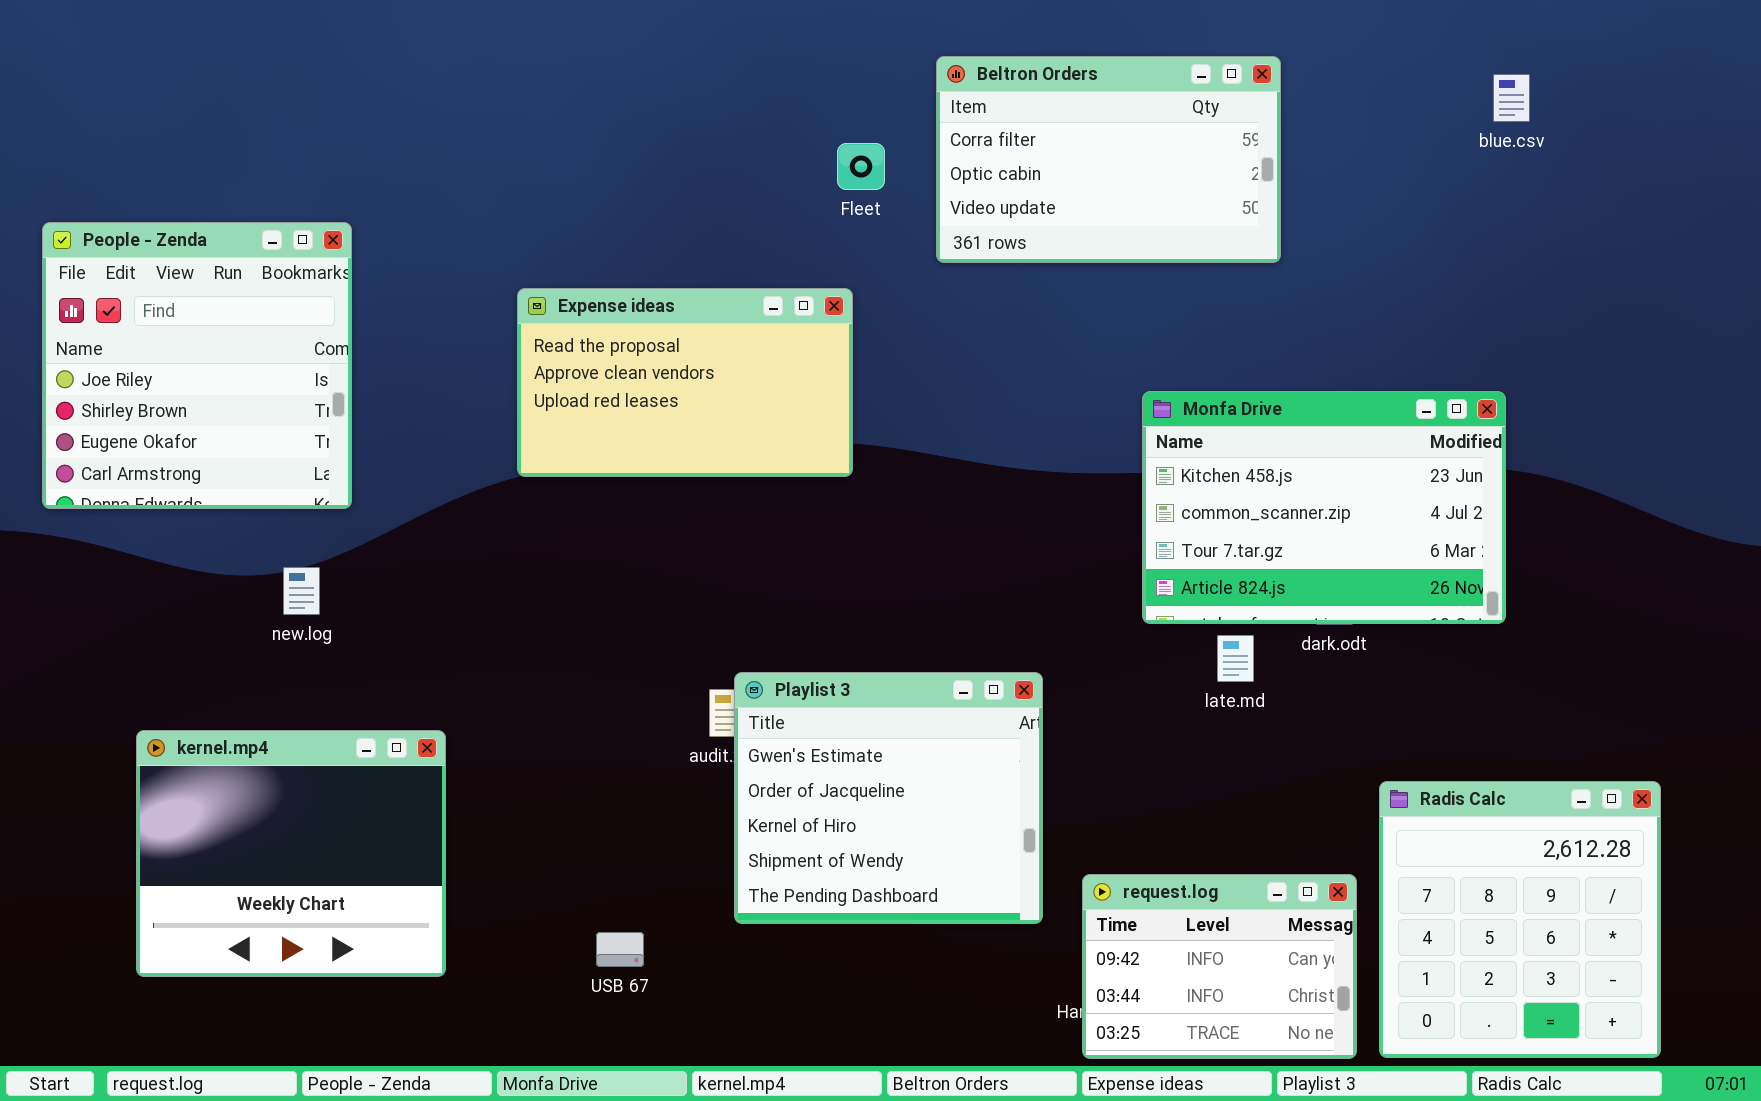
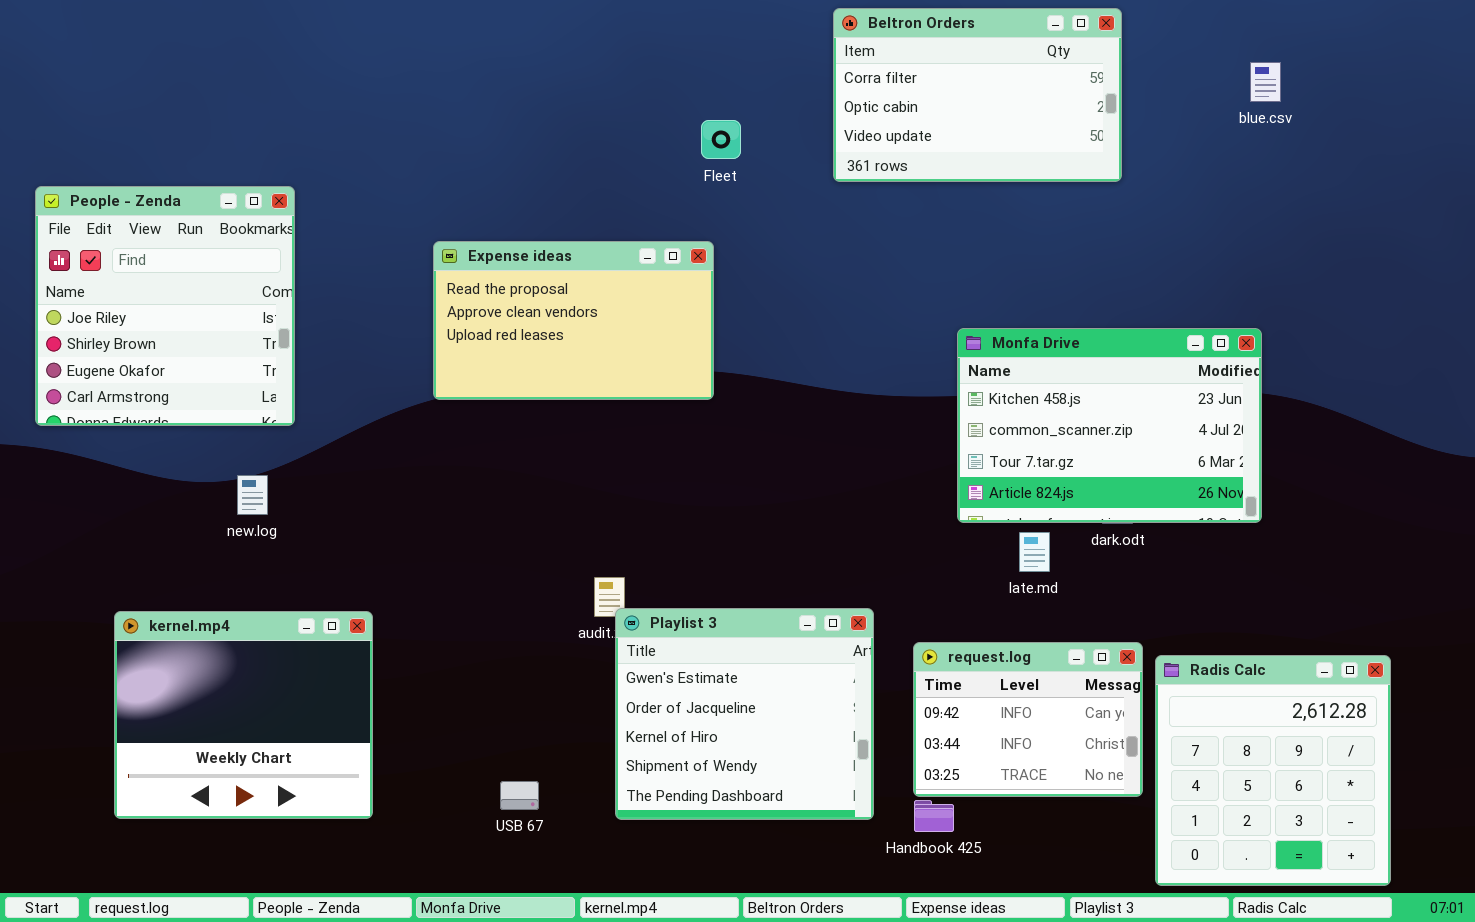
Beltron Orders: [936,56,1281,263] -> [833,8,1122,182], moved
Playlist 3: [734,672,1043,924] -> [615,608,874,820], moved
request.log: [1082,874,1357,1059] -> [913,642,1143,797], moved

